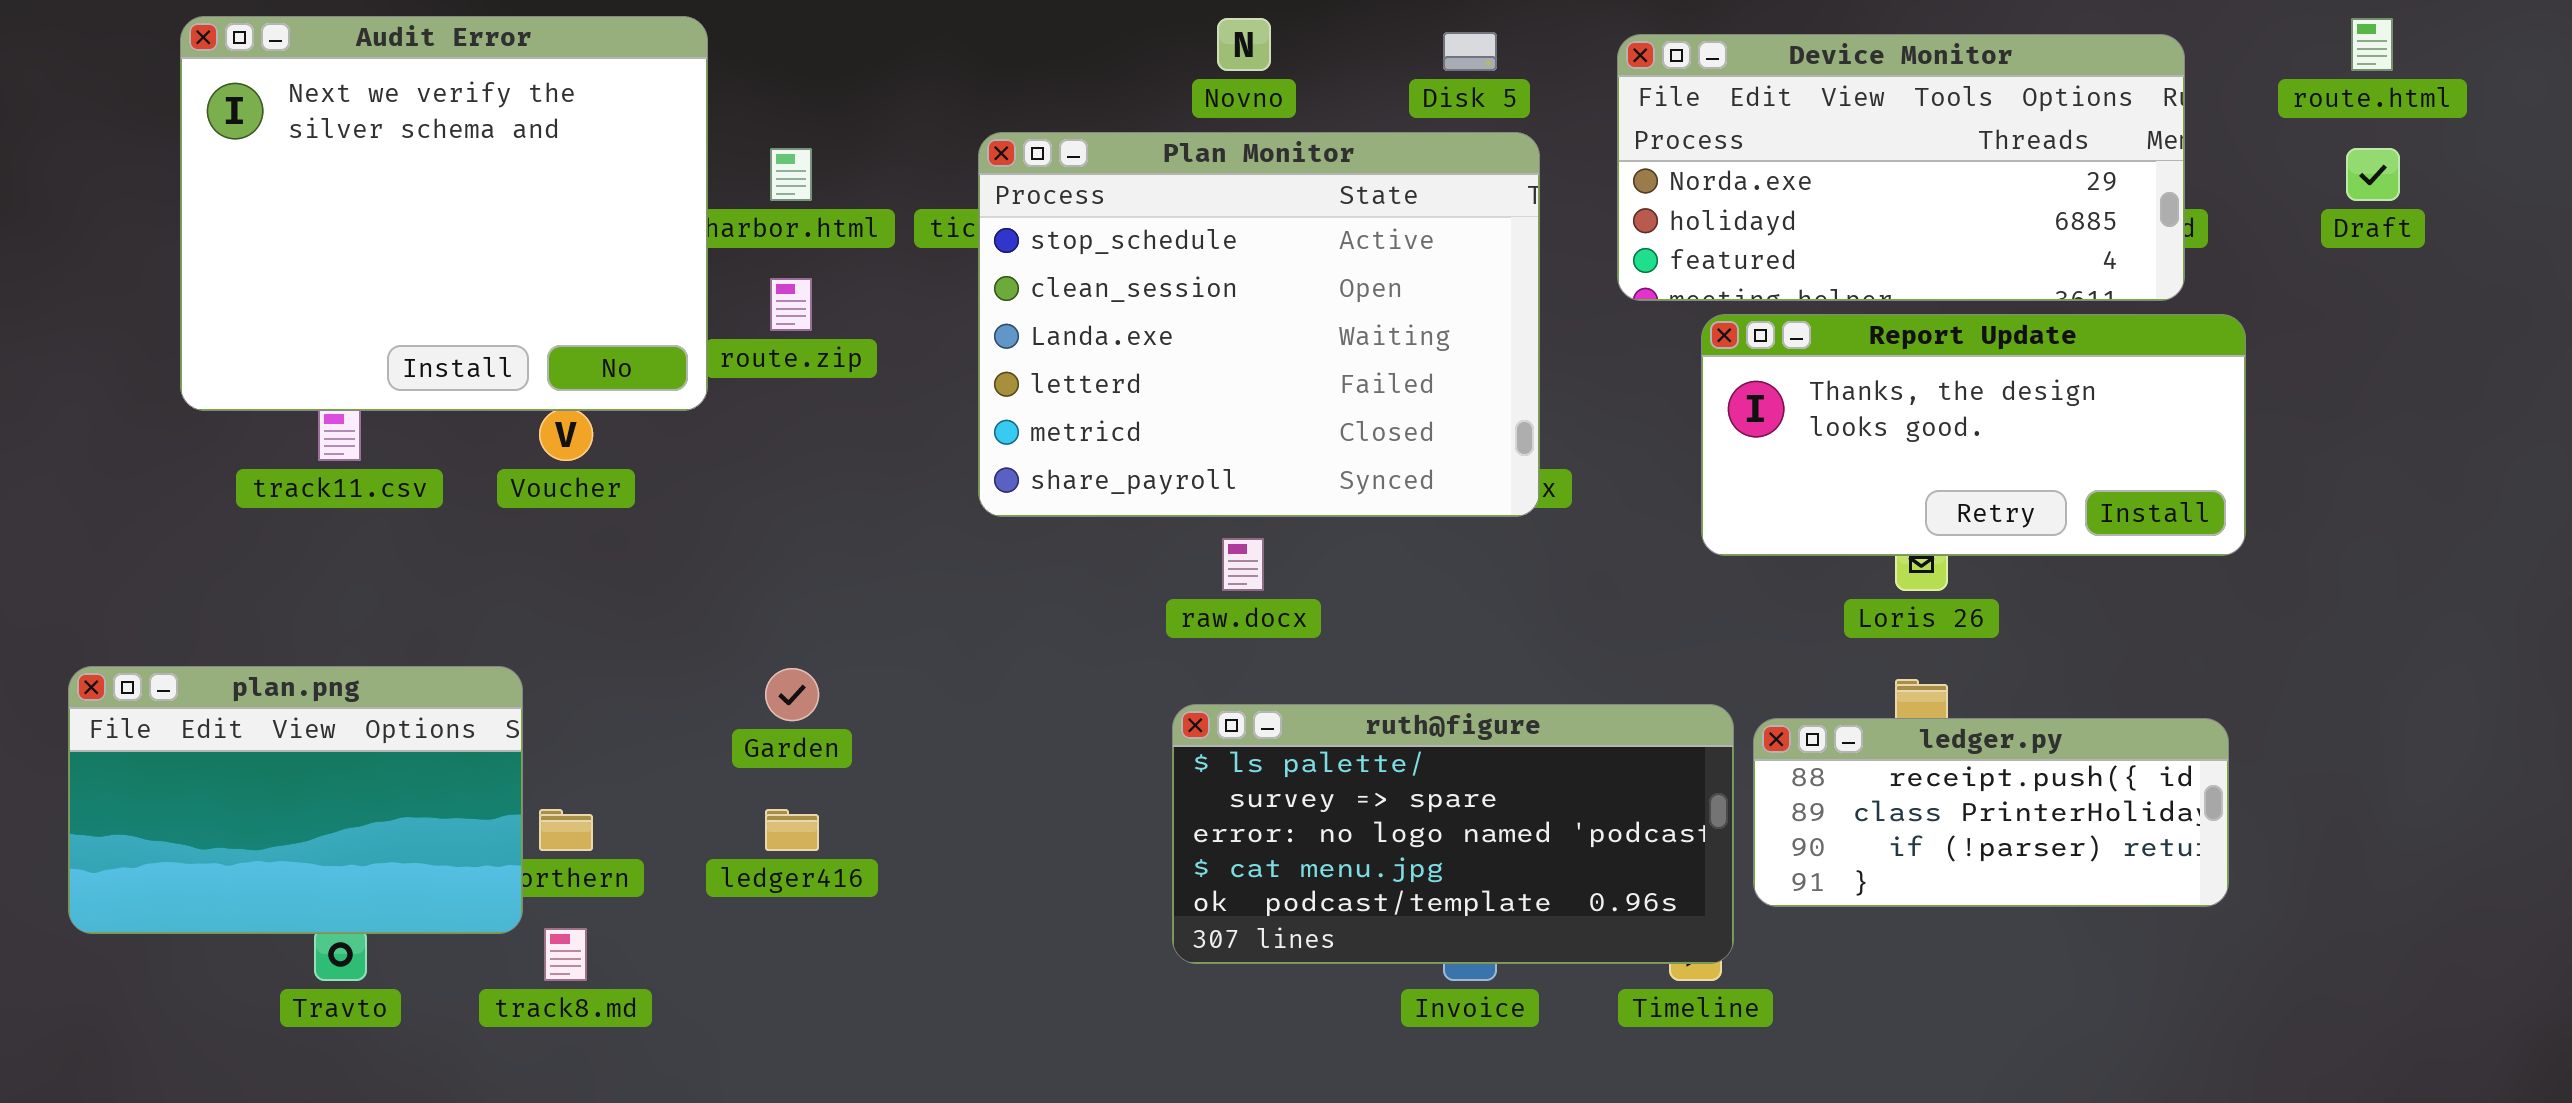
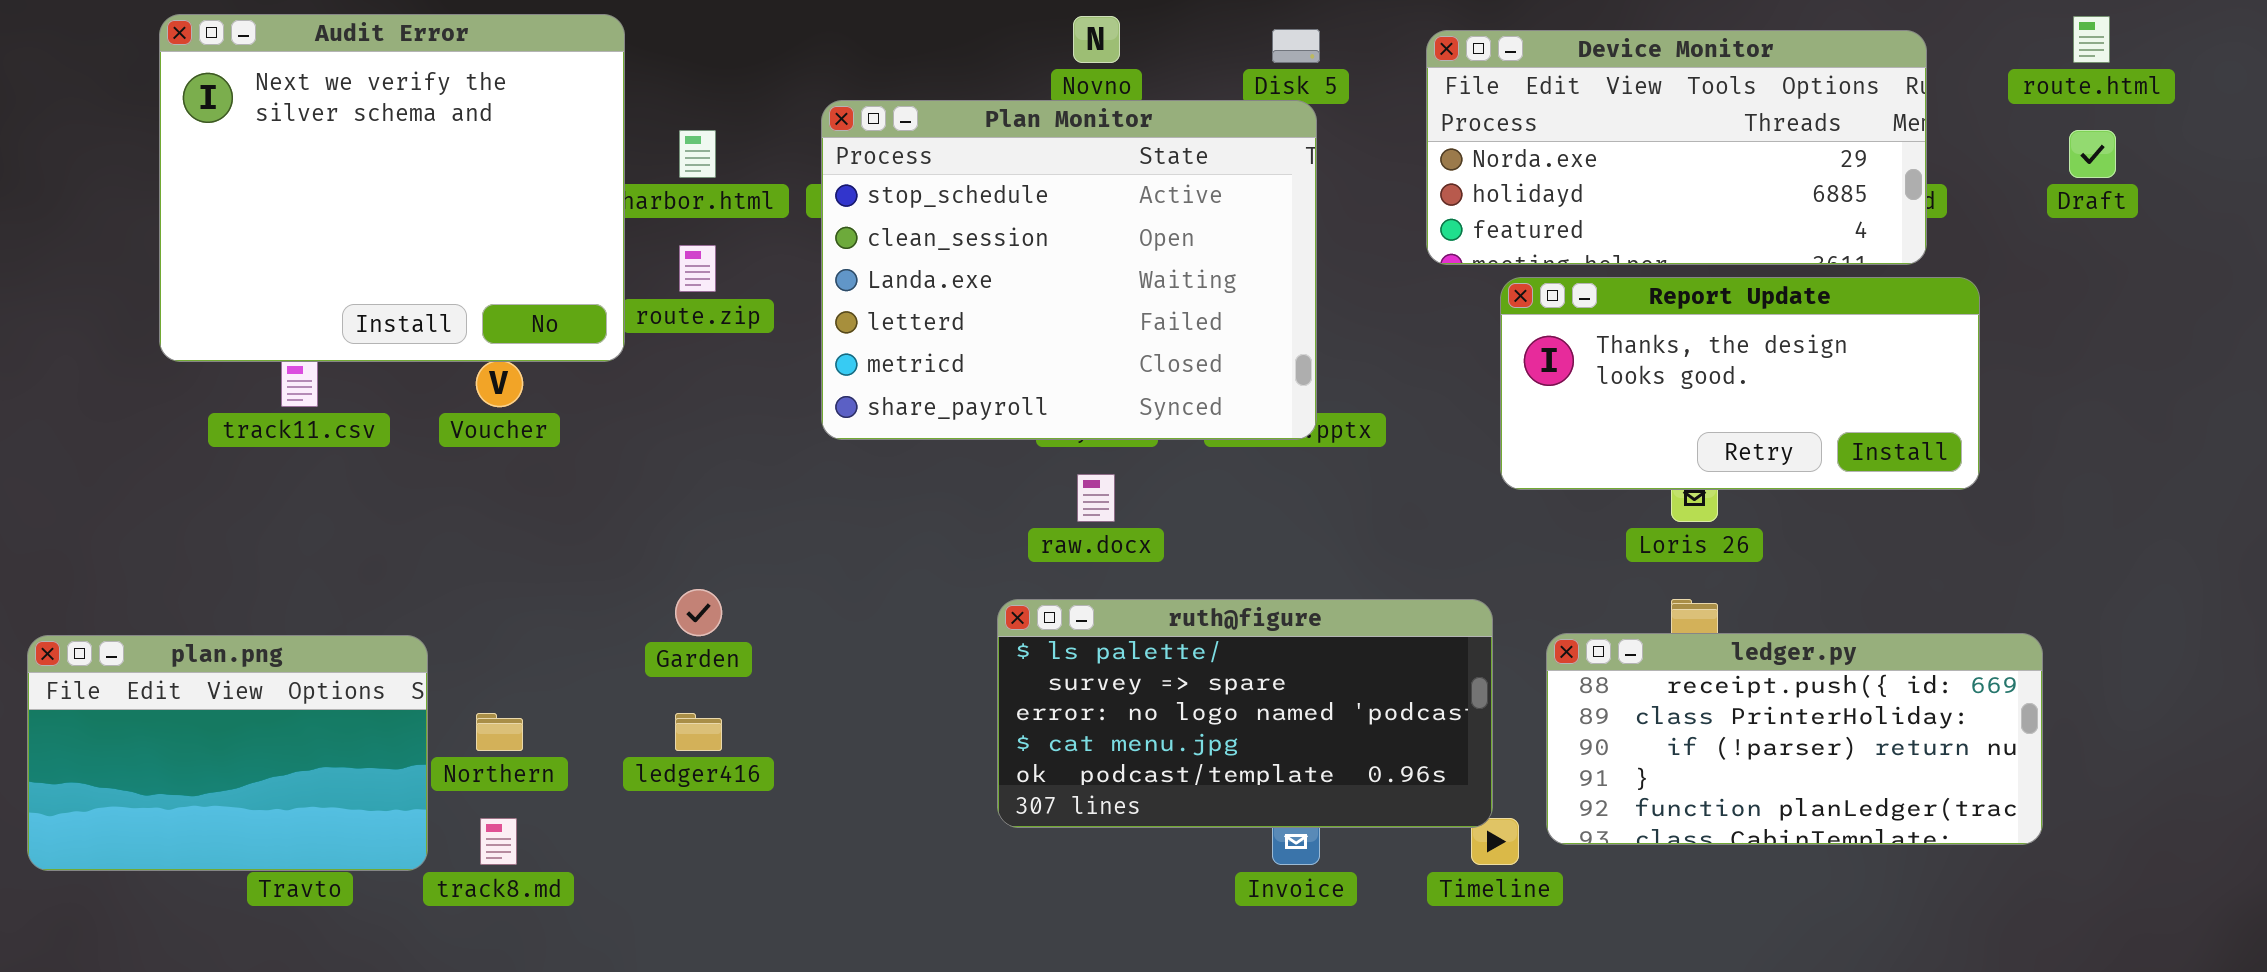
Plan Monitor: [978,132,1540,517] -> [821,100,1317,440], moved
plan.png: [68,666,523,934] -> [27,635,428,871], moved
ruth@figure: [1172,704,1734,964] -> [997,599,1493,828], moved
ledger.py: [1753,718,2229,907] -> [1546,633,2043,845], resized

